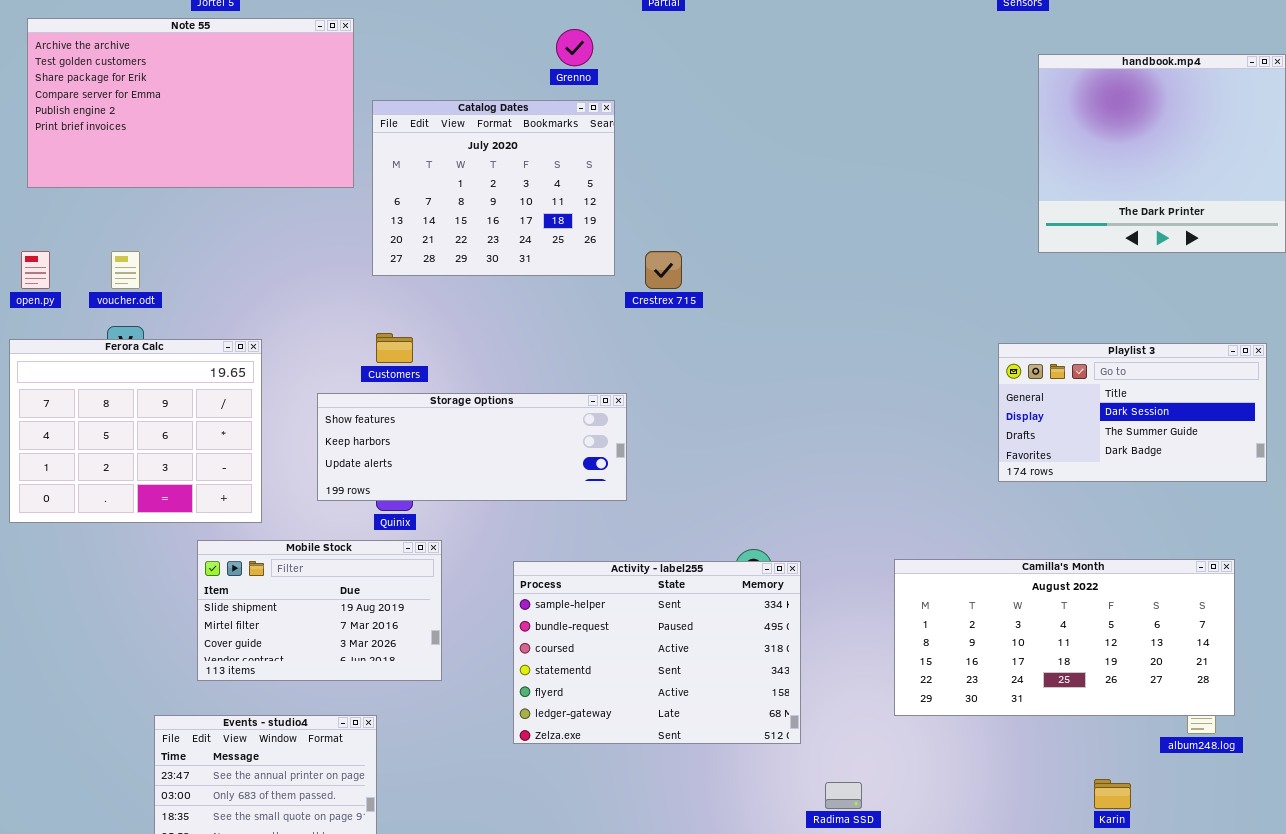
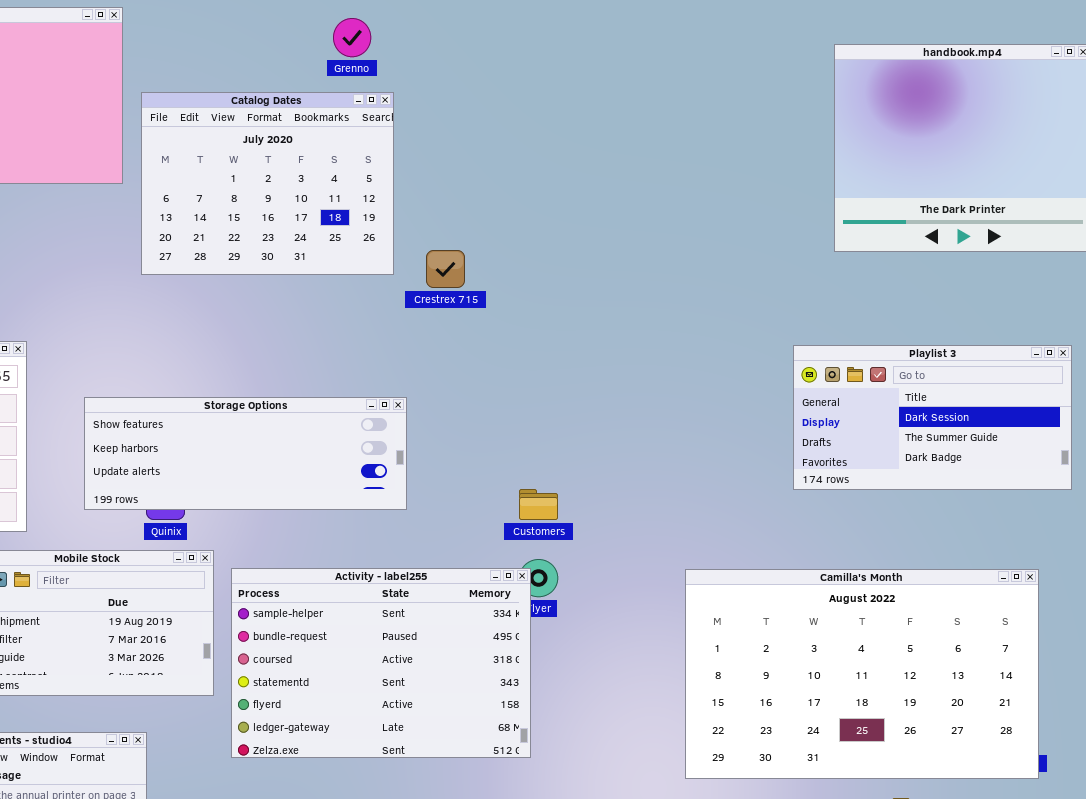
Customers: [376,333,413,363] -> [519,489,558,520], moved
Camilla's Month: [894,559,1235,716] -> [685,569,1039,779], resized
Activity - label255: [513,561,801,744] -> [231,568,531,758], moved

